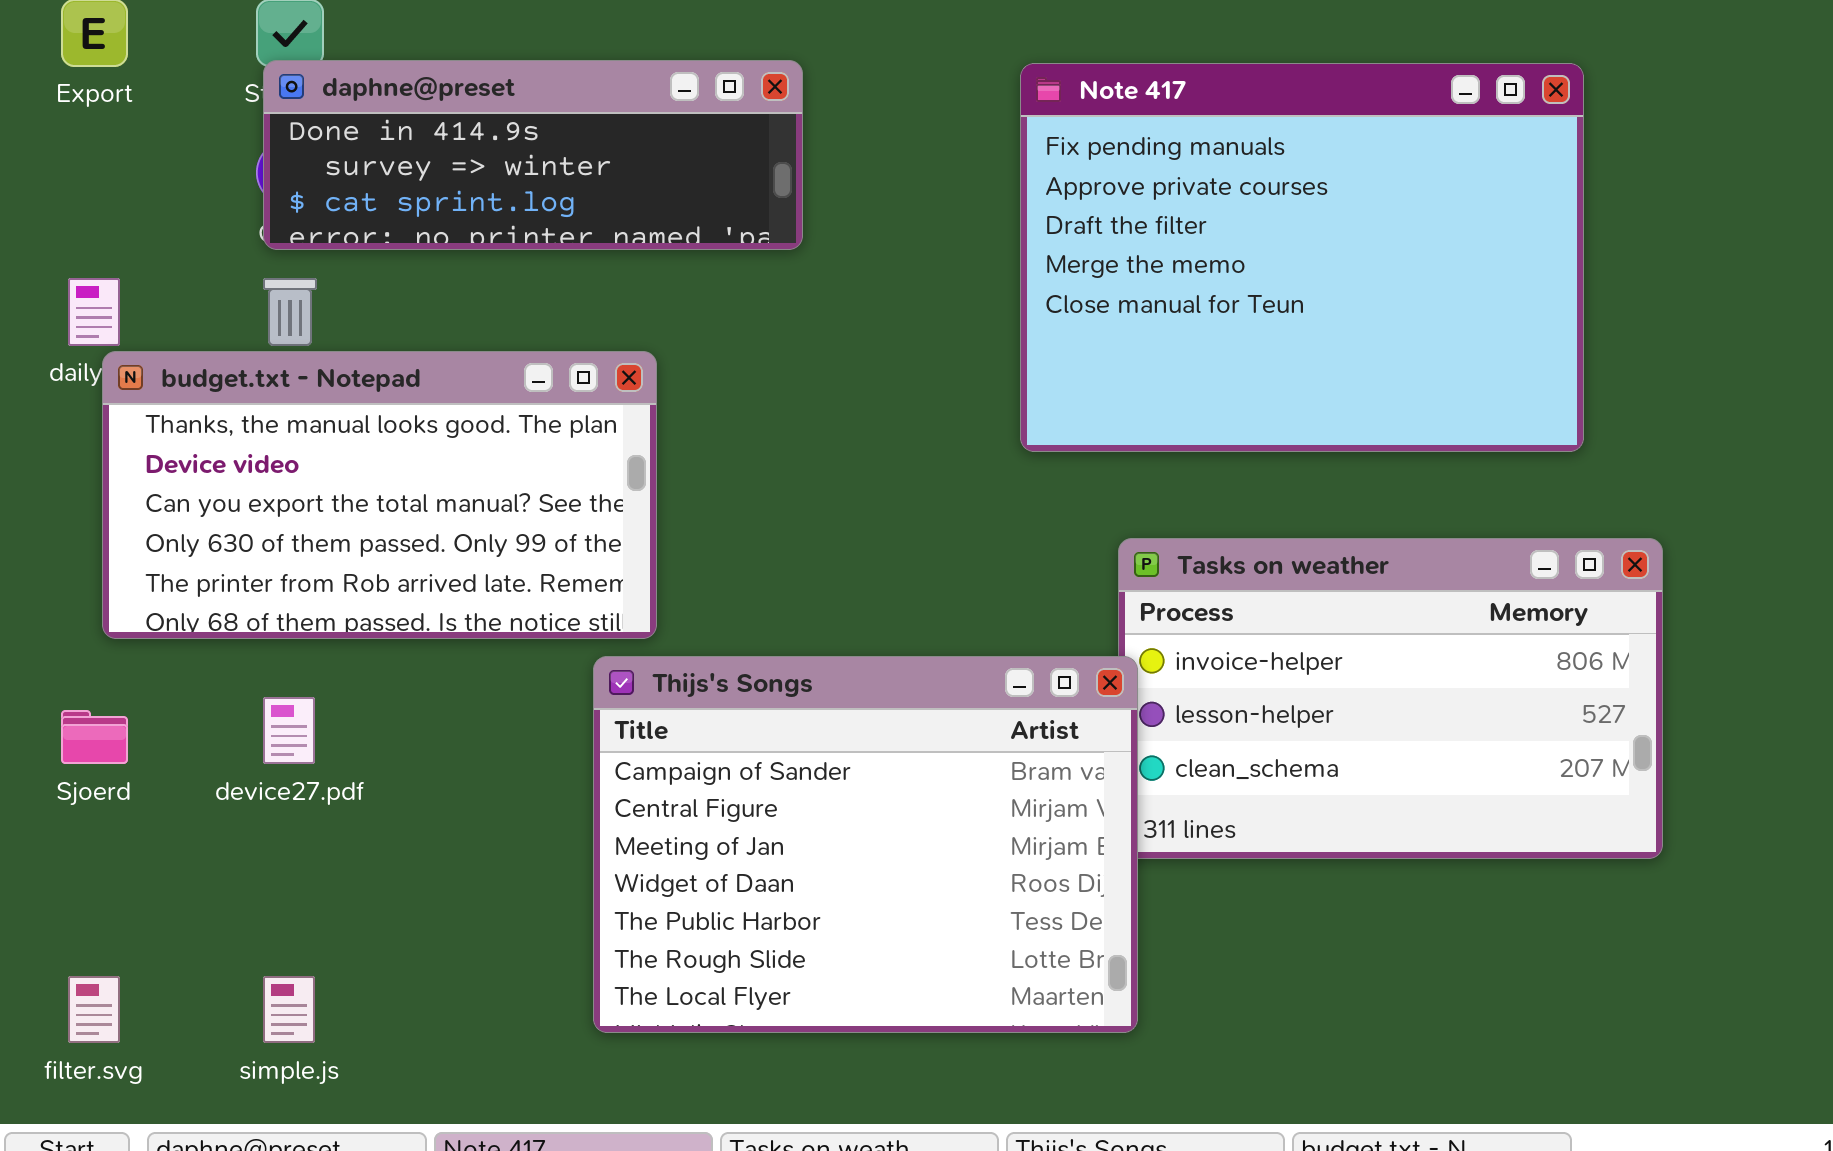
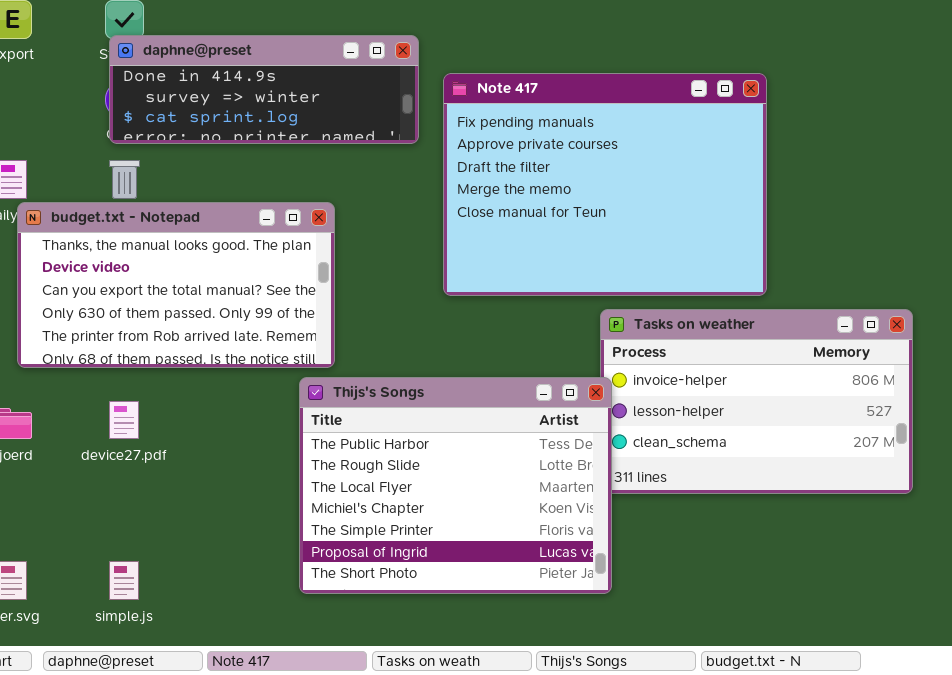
Note 417: [1020,63,1584,452] -> [443,73,767,296], moved
Thijs's Songs: [593,656,1138,1033] -> [299,377,612,594], scrolled down 4 rows

